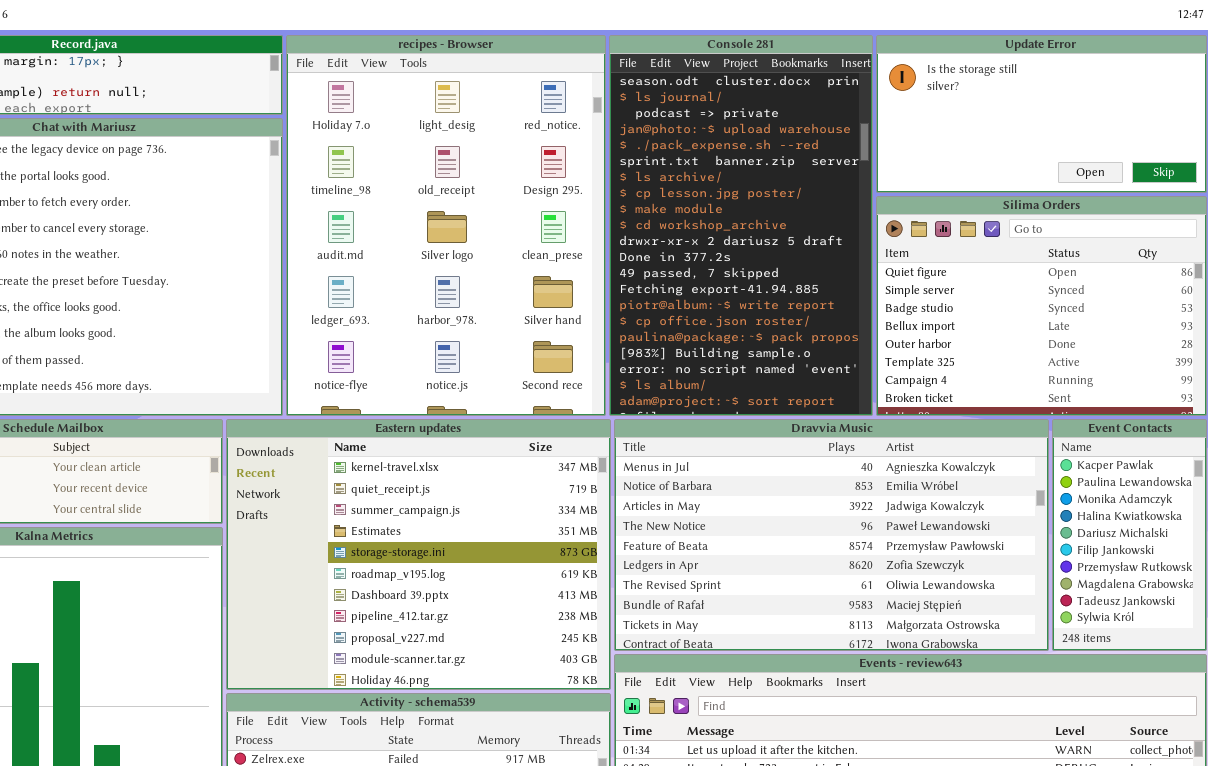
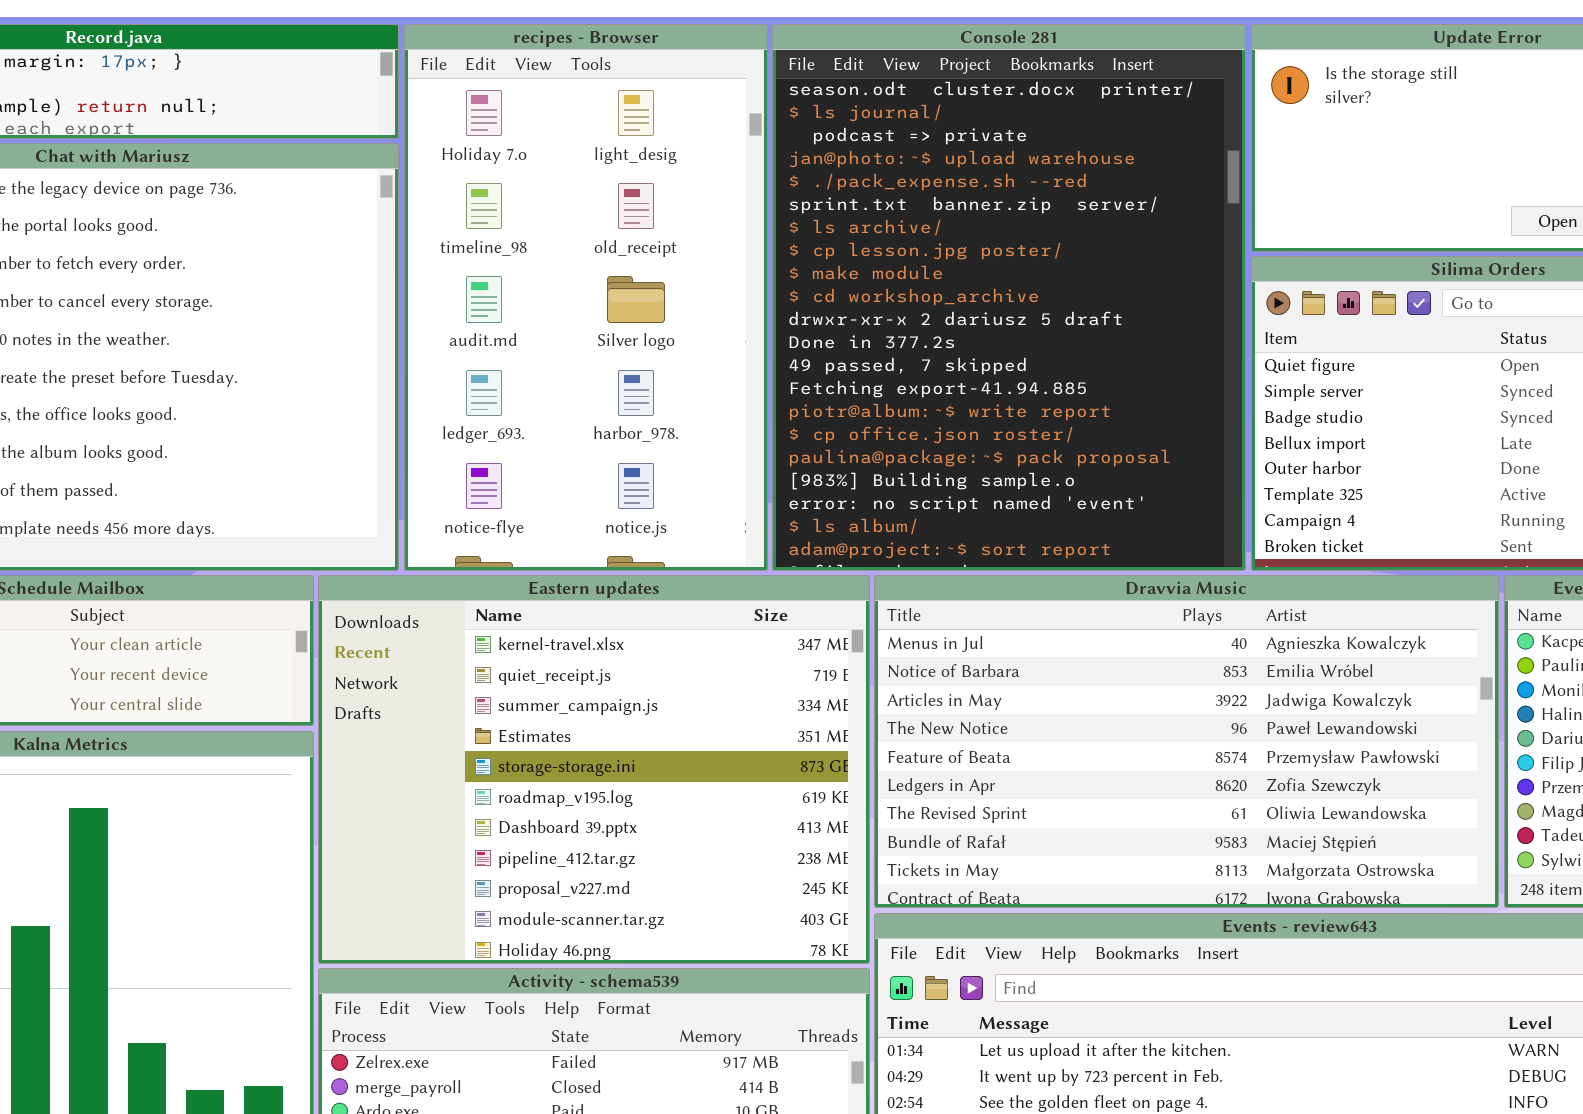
recipes - Browser: [286,35,606,416] -> [404,24,768,571], resized
Console 281: [609,35,873,416] -> [772,24,1246,571], resized

